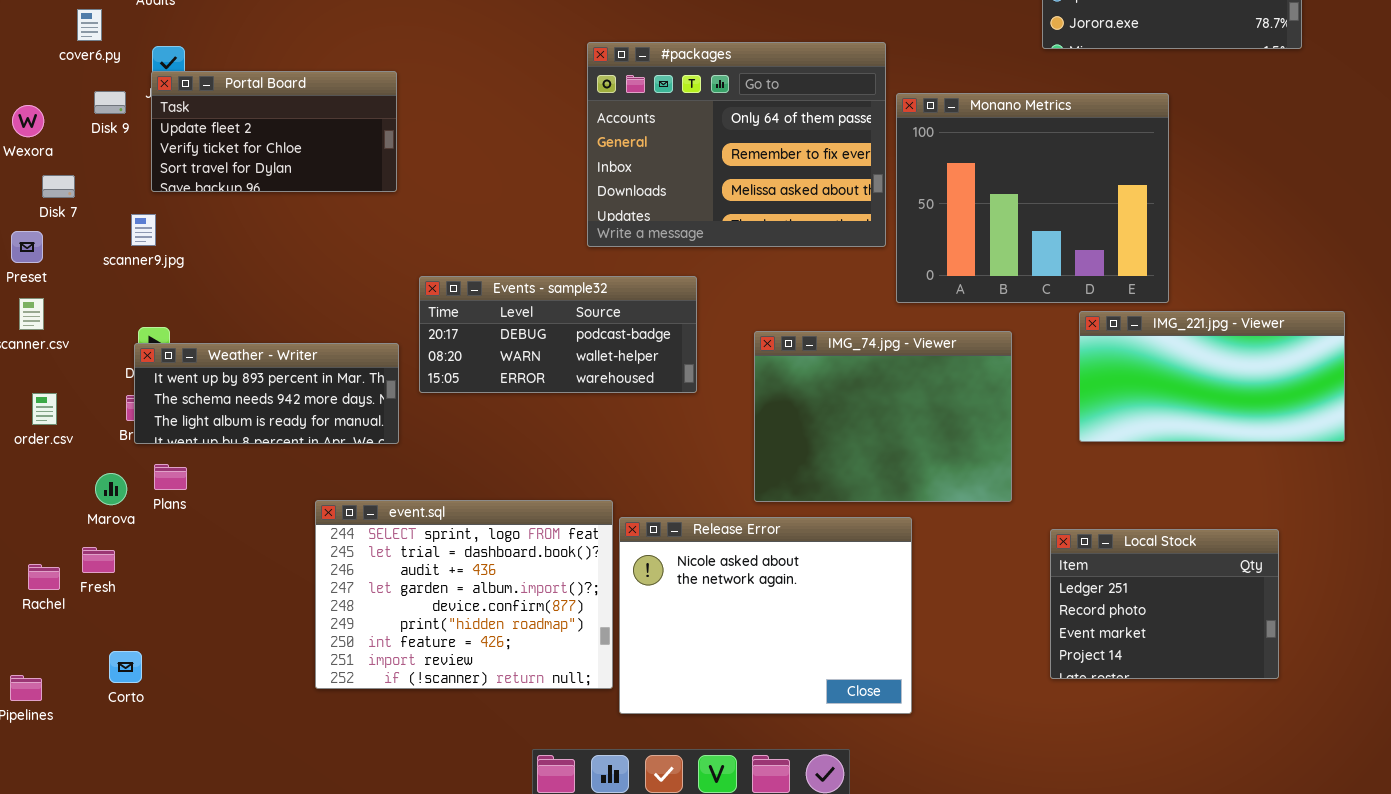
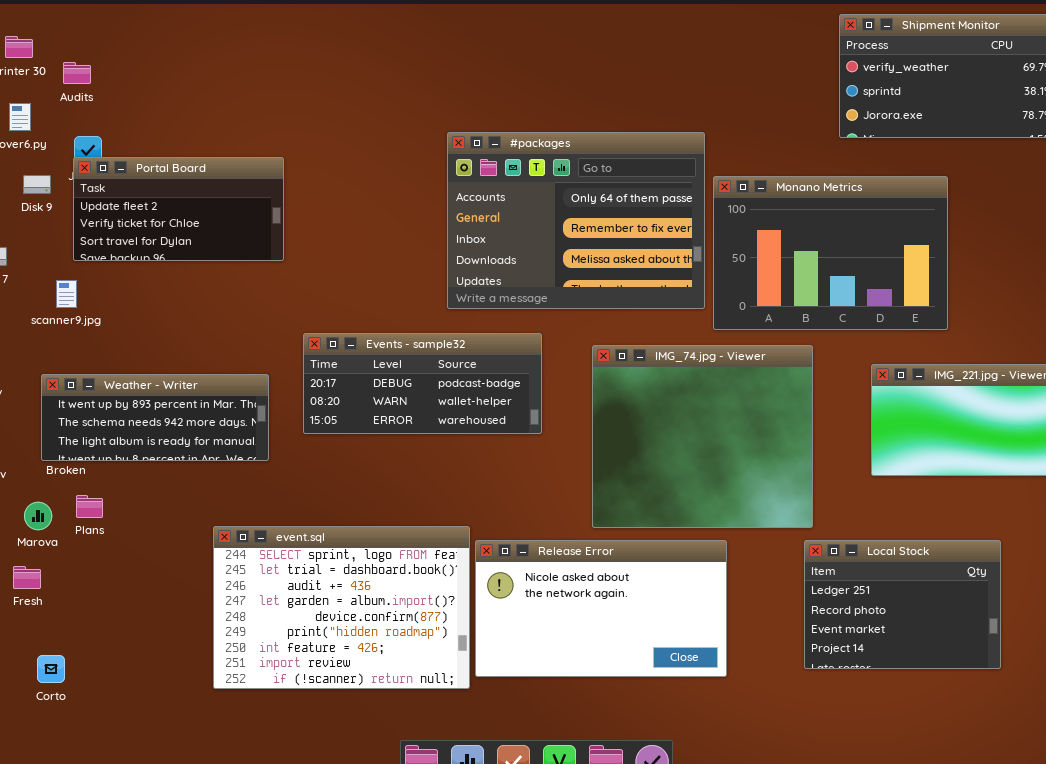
Monano Metrics: [896,93,1169,303] -> [713,176,948,330], resized
IMG_74.jpg - Viewer: [754,331,1012,502] -> [592,345,813,528], resized
Weather - Writer: [134,343,399,444] -> [41,374,269,461], moved
Release Error: [619,517,912,714] -> [475,540,727,677], resized
Local Stock: [1050,529,1279,679] -> [804,540,1001,669], moved

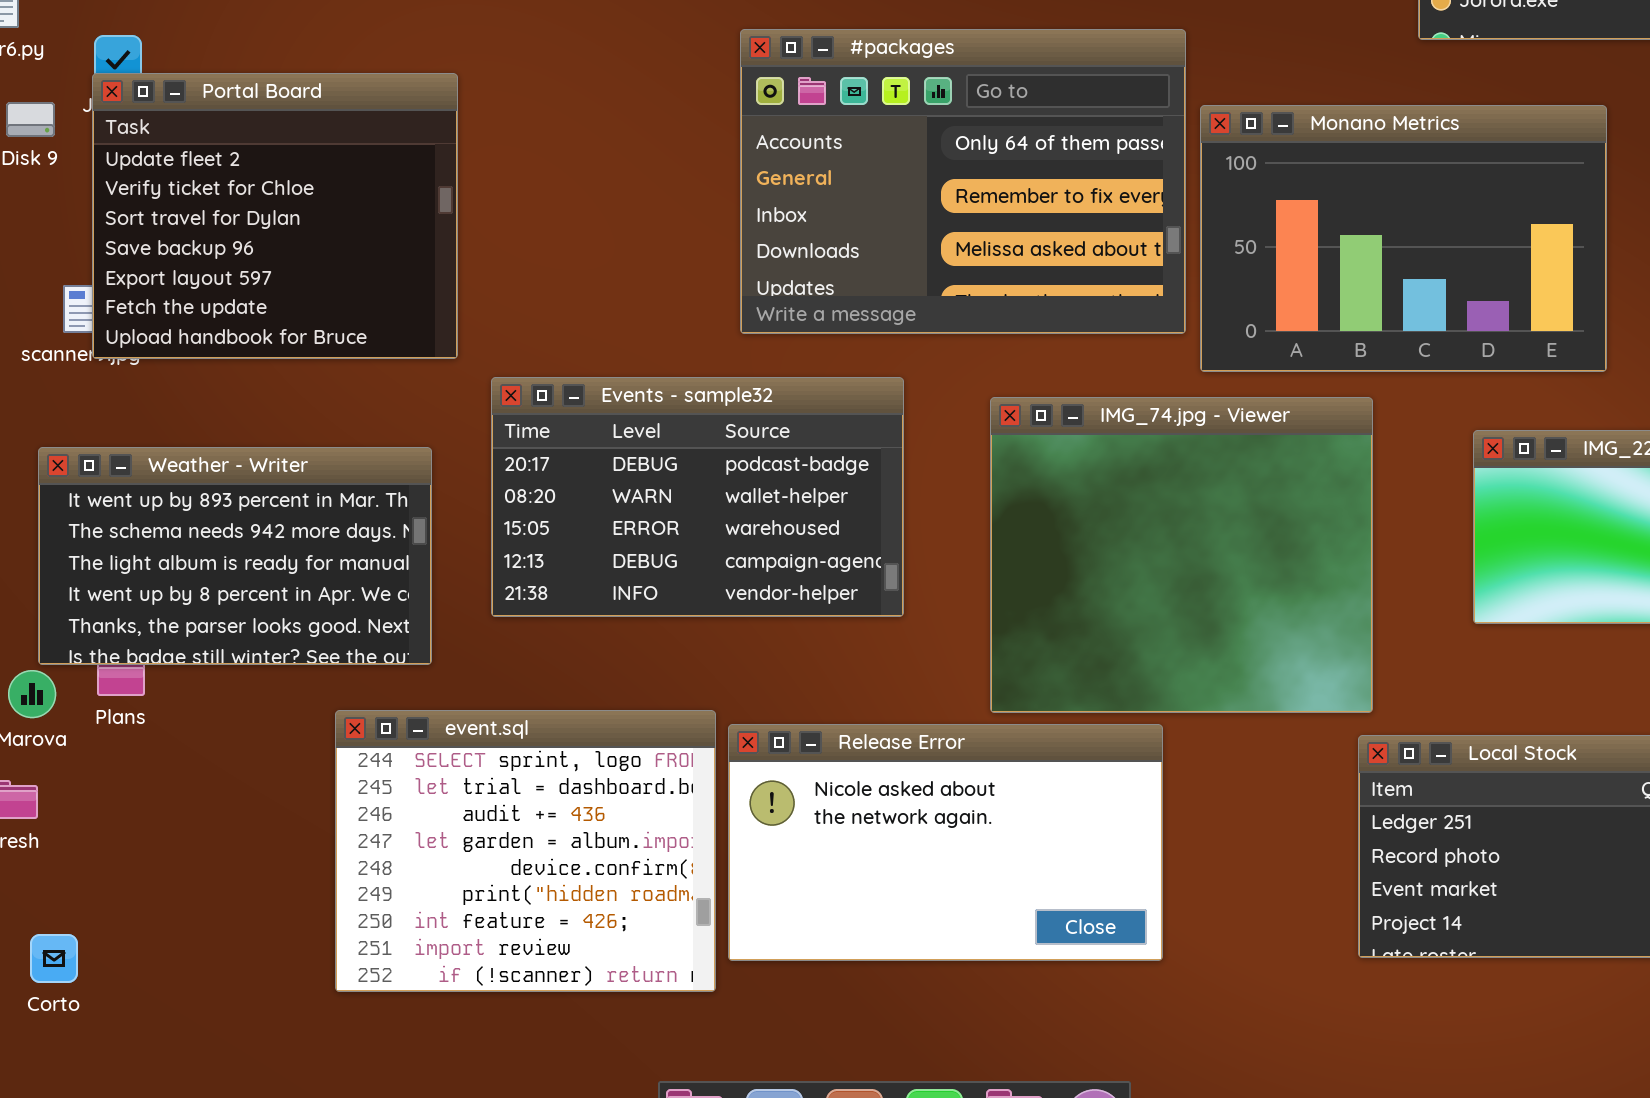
Portal Board: [73,157,284,261] -> [92,73,458,359], resized
Events - sample32: [303,333,542,434] -> [491,377,904,617], resized
Weather - Writer: [41,374,269,461] -> [38,447,432,665], resized
event.sql: [213,526,470,689] -> [335,710,716,992], resized
Release Error: [475,540,727,677] -> [728,724,1163,961], moved

